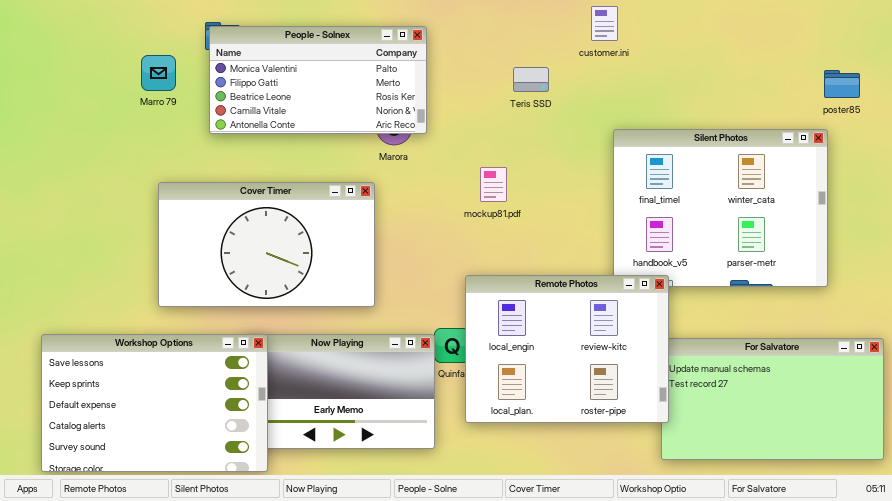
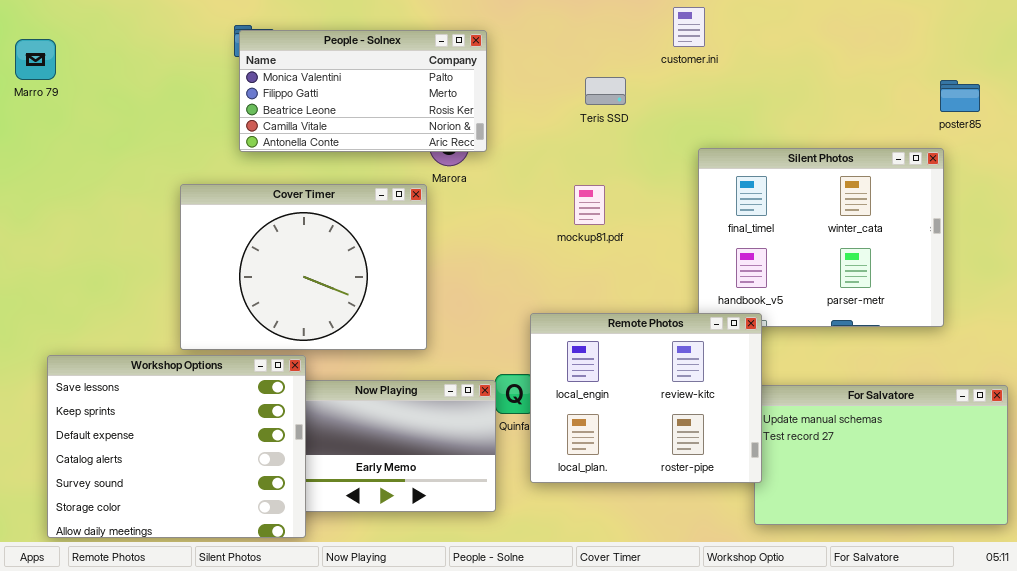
Marro 79: [141,55,176,91] -> [15,39,56,80], moved
mockup81.pdf: [480,167,507,202] -> [574,185,605,225], moved
Cover Timer: [158,182,375,307] -> [180,184,427,350], resized
Workshop Options: [41,334,268,472] -> [47,355,306,538], resized

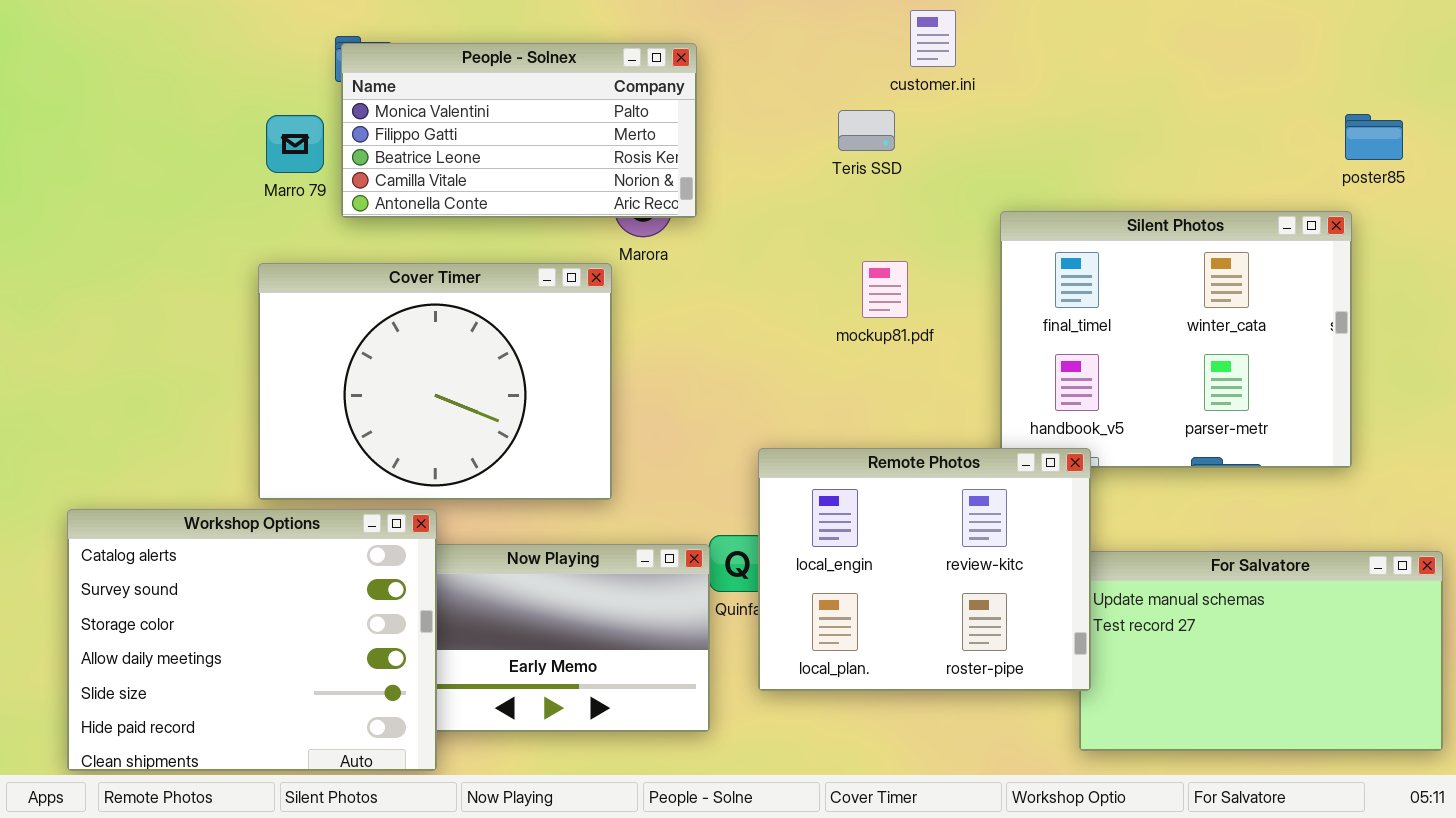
customer.ini: [673,7,705,47] -> [910,10,956,67], moved
Marro 79: [15,39,56,80] -> [266,115,324,173], moved
mockup81.pdf: [574,185,605,225] -> [862,261,908,318], moved
Workshop Options: [47,355,306,538] -> [67,509,437,771], scrolled down 3 rows

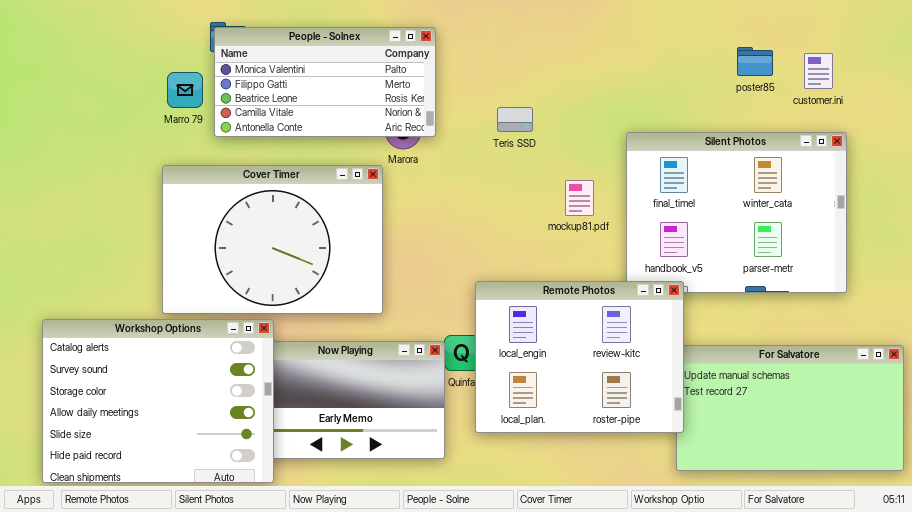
customer.ini: [910,10,956,67] -> [804,53,833,89], moved
Teris SSD: [838,110,895,151] -> [497,107,533,132], moved
poster85: [1345,114,1403,160] -> [737,47,773,76], moved
mockup81.pdf: [862,261,908,318] -> [565,180,594,216], moved

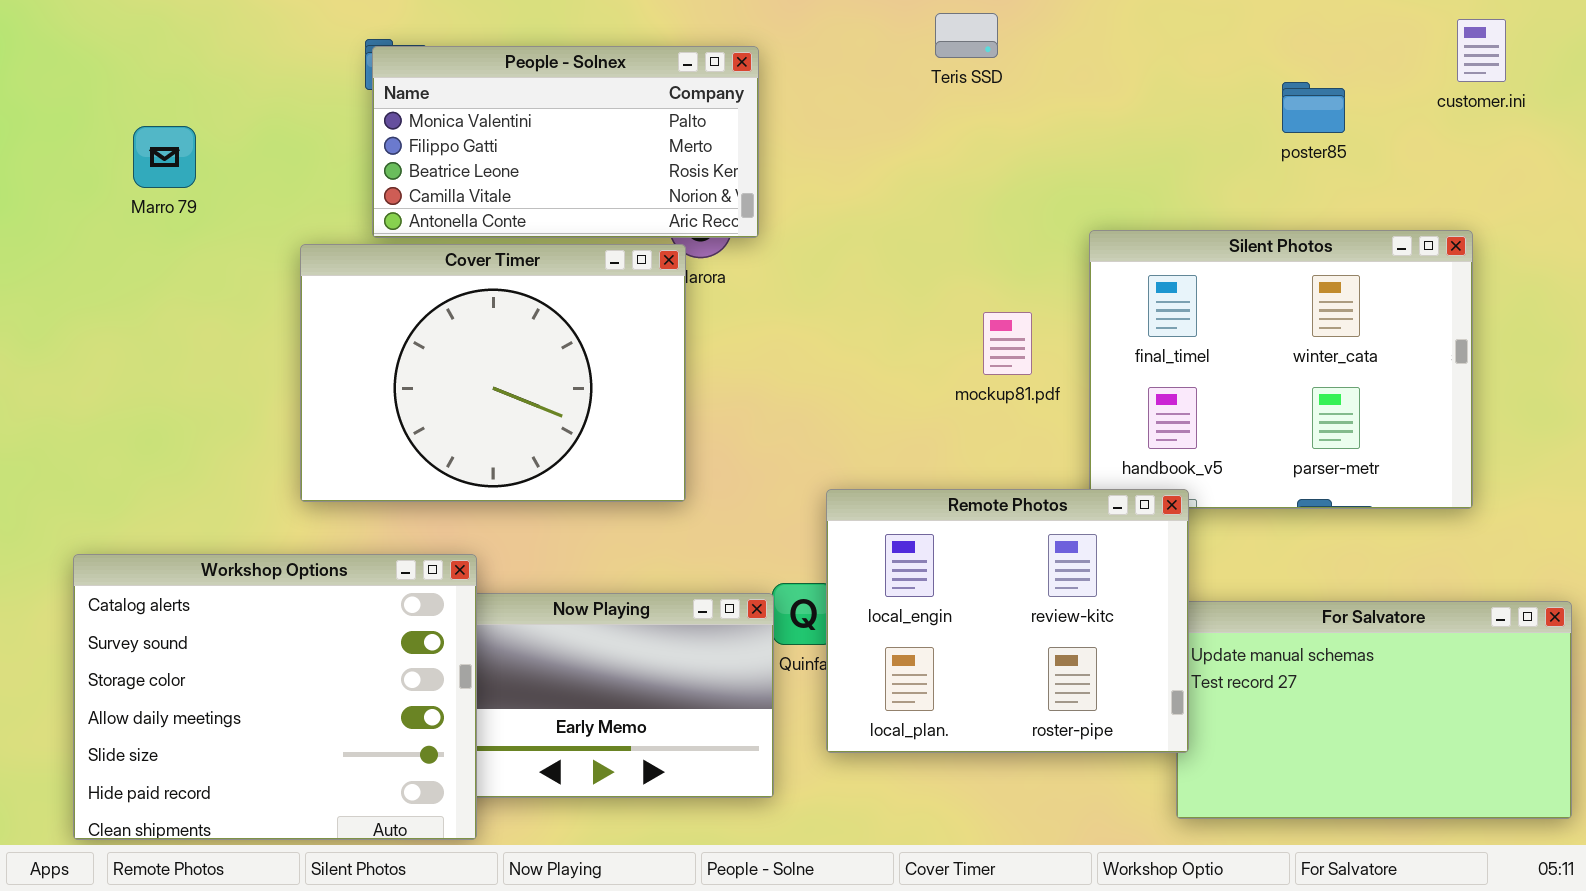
customer.ini: [804,53,833,89] -> [1457,19,1506,82], moved
Marro 79: [167,72,203,108] -> [133,126,196,188], moved
Teris SSD: [497,107,533,132] -> [935,13,998,58], moved
Cover Timer: [162,165,383,314] -> [300,244,686,502], moved

